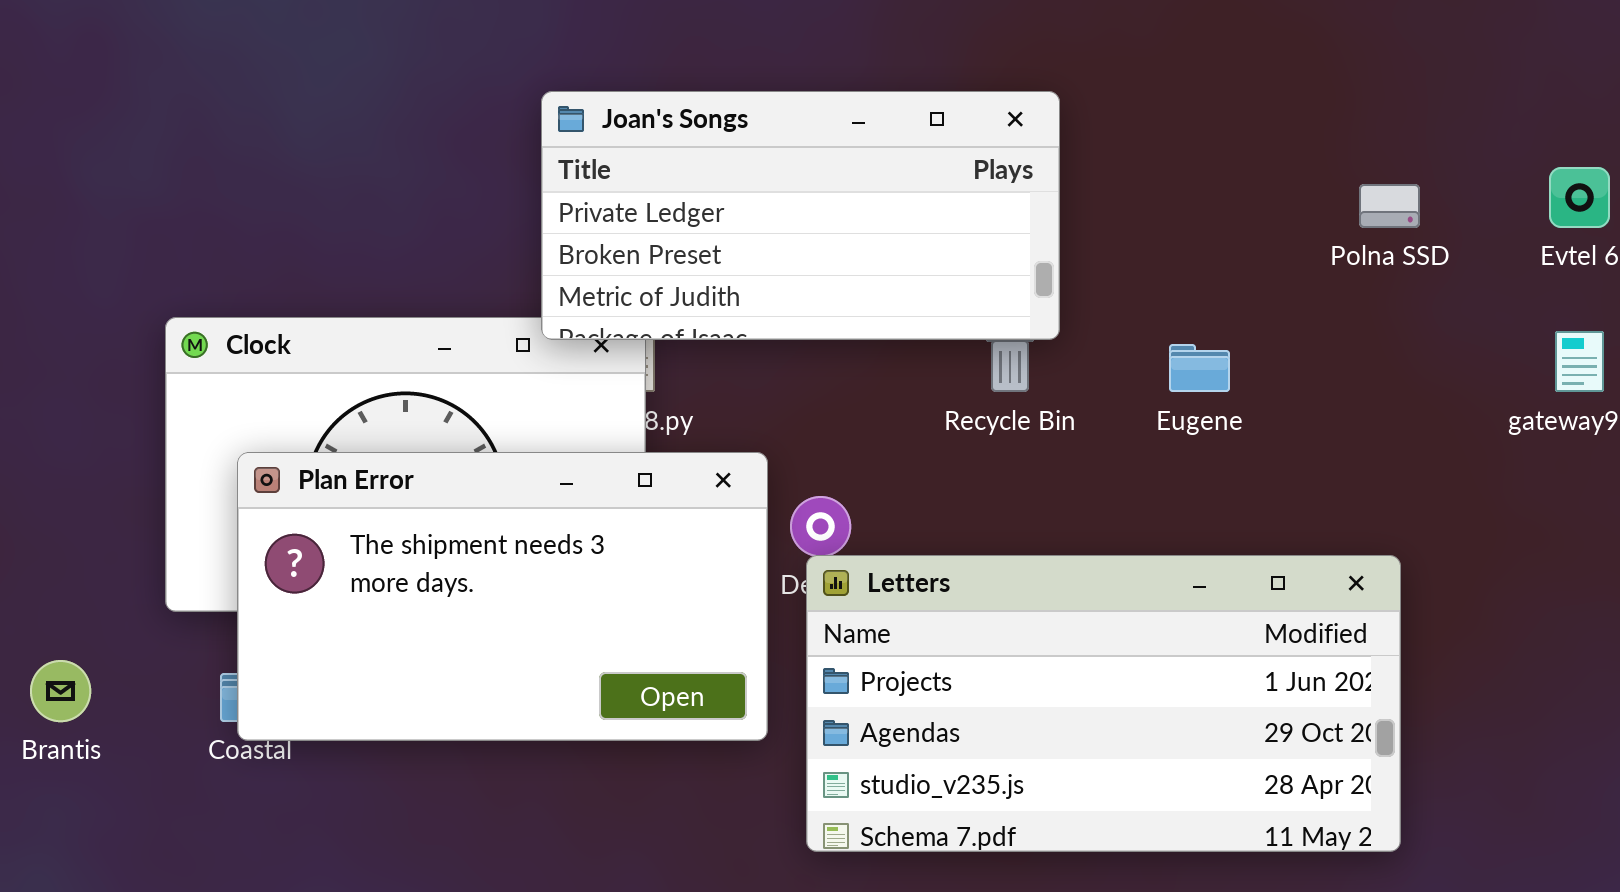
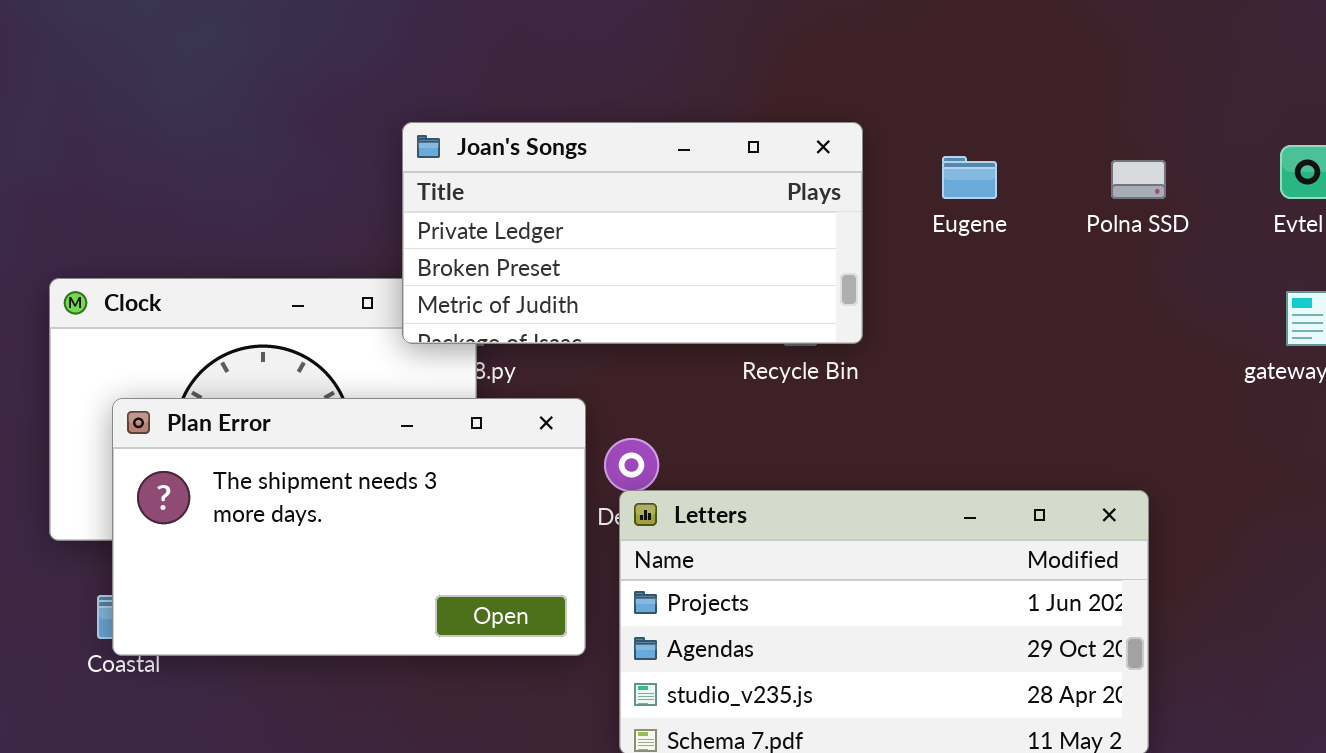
Joan's Songs: [541,91,1060,340] -> [402,122,863,344], moved
Eugene: [1169,344,1230,392] -> [942,156,997,199], moved

